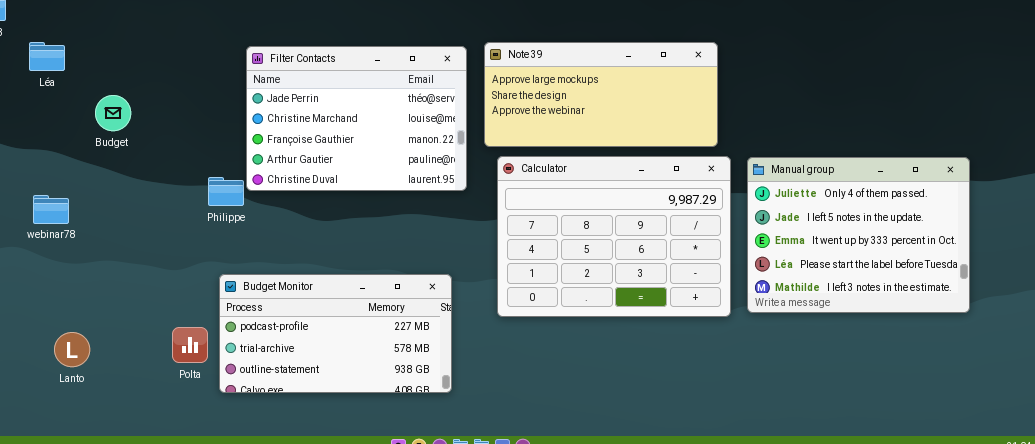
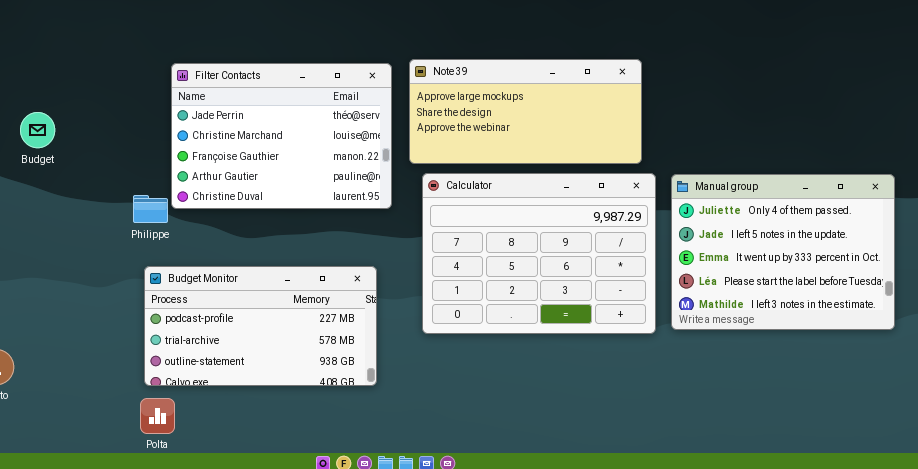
Budget Monitor: [219,274,452,393] -> [144,266,377,386], moved
Polta: [172,327,208,363] -> [140,398,175,434], moved

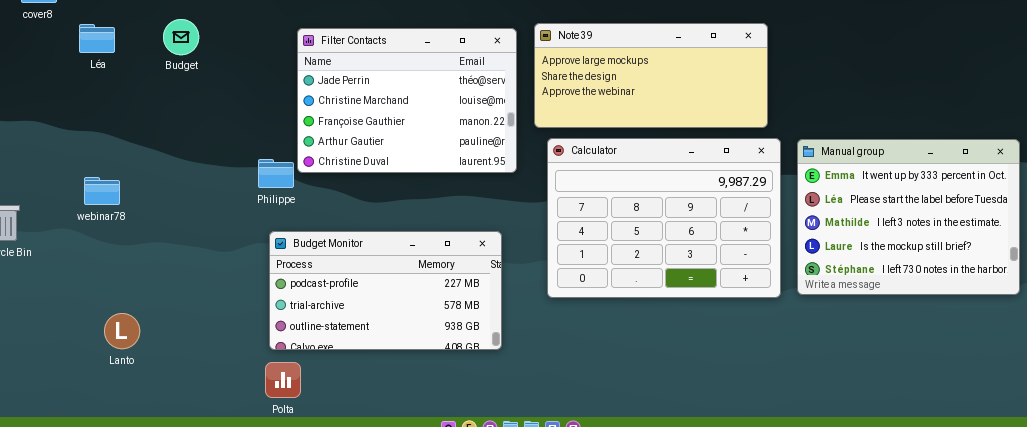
Budget: [20,112,55,148] -> [163,19,199,55], moved
Manual group: [671,174,895,330] -> [797,139,1020,295], scrolled down 2 rows

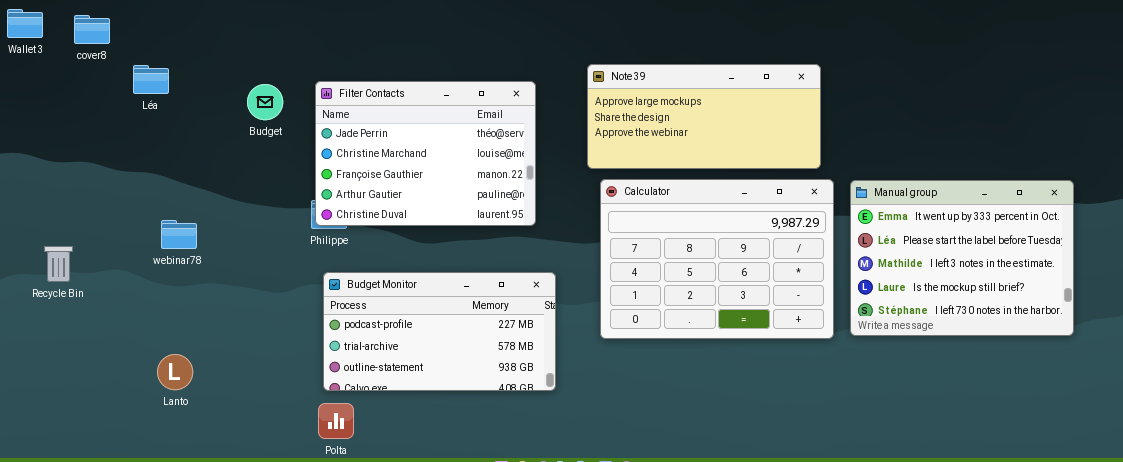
Budget: [163,19,199,55] -> [247,84,283,120], moved
Filter Contacts: [297,28,517,173] -> [315,81,536,226], moved
webinar78: [84,177,120,205] -> [161,220,197,249], moved

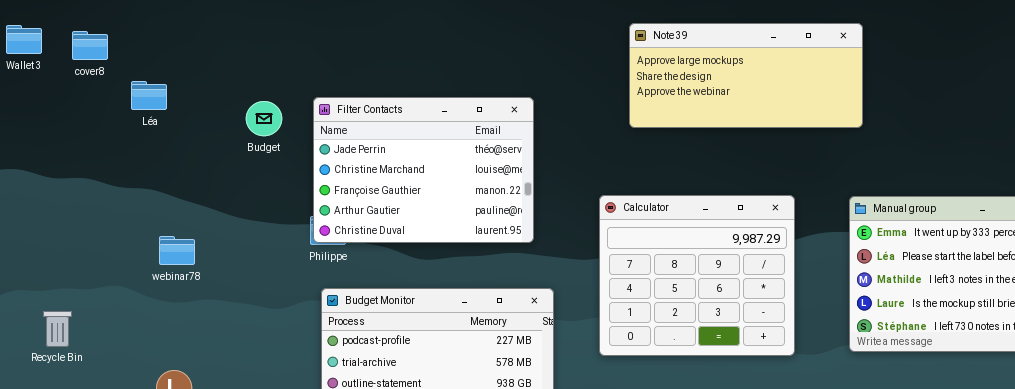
Note 39: [587,64,821,169] -> [629,23,863,128], moved
Calculator: [600,179,834,339] -> [599,195,795,356], resized
Recycle Bin: [44,246,73,282] -> [43,311,72,347], moved

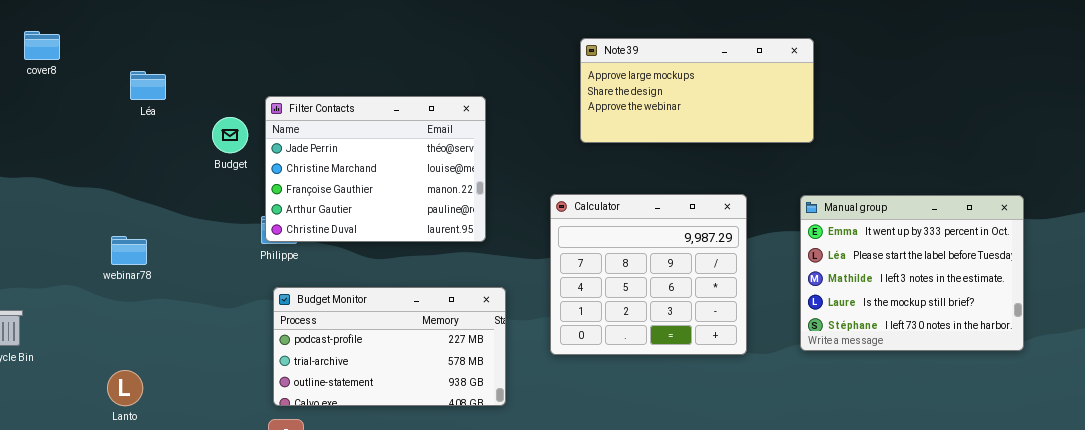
Note 39: [629,23,863,128] -> [580,38,814,143], moved
Léa: [131,81,167,110] -> [130,71,166,100], moved
Budget: [246,101,282,136] -> [212,117,248,153], moved

